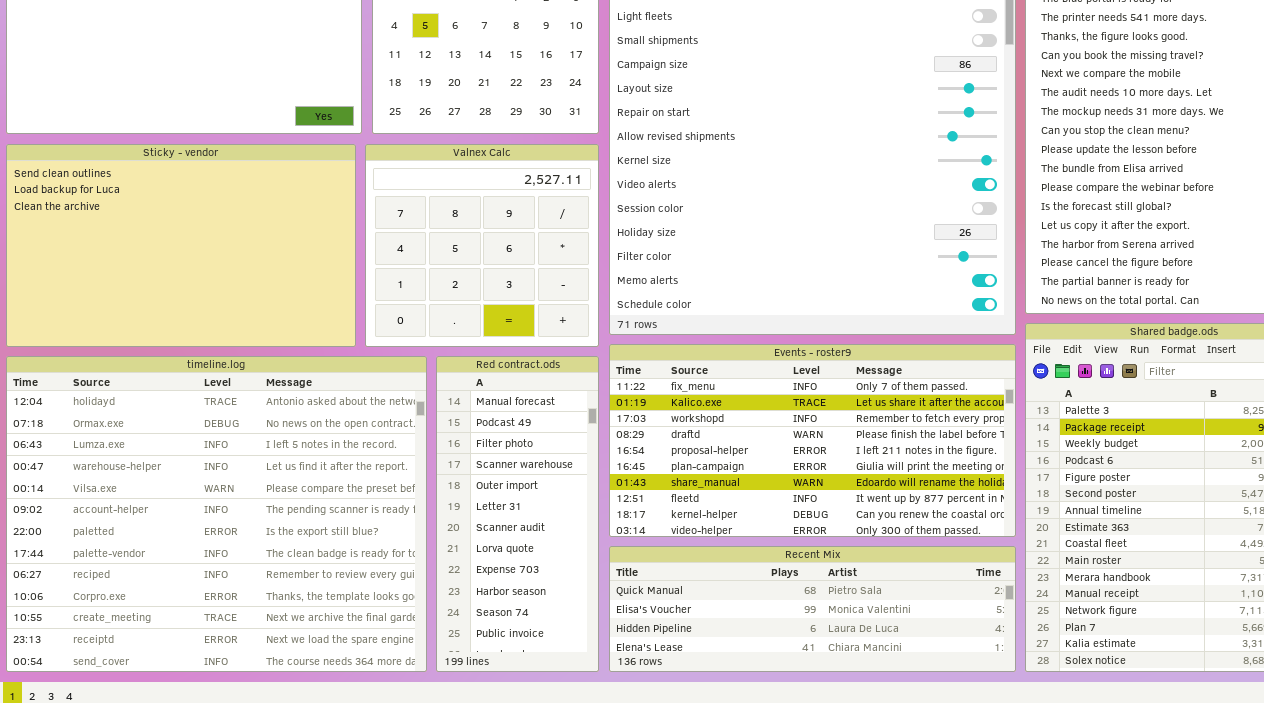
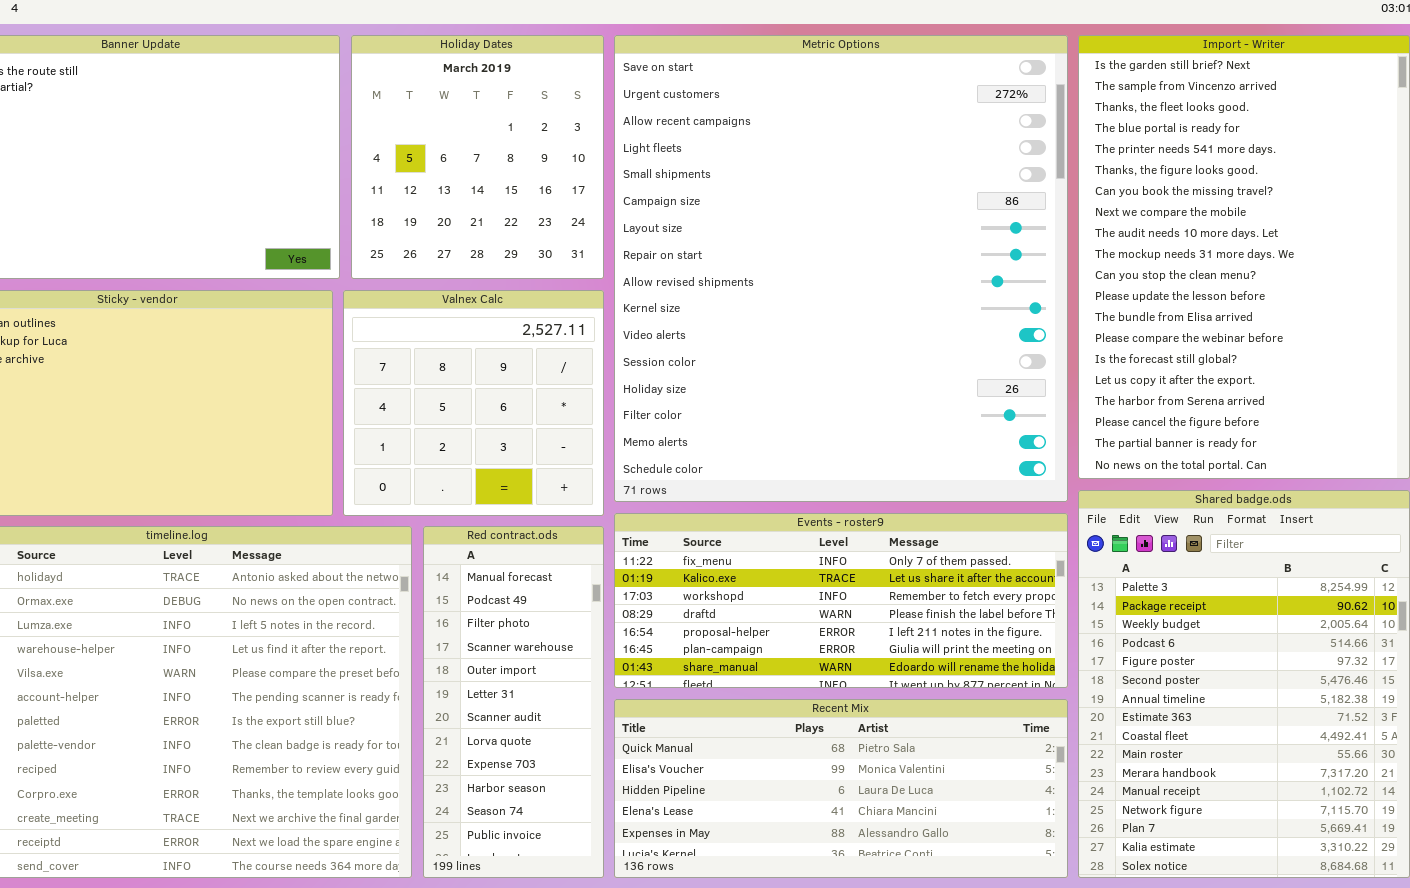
Events - roster9: [609,344,1016,537] -> [614,513,1068,688], resized
Recent Mix: [609,546,1016,672] -> [614,699,1068,878], resized

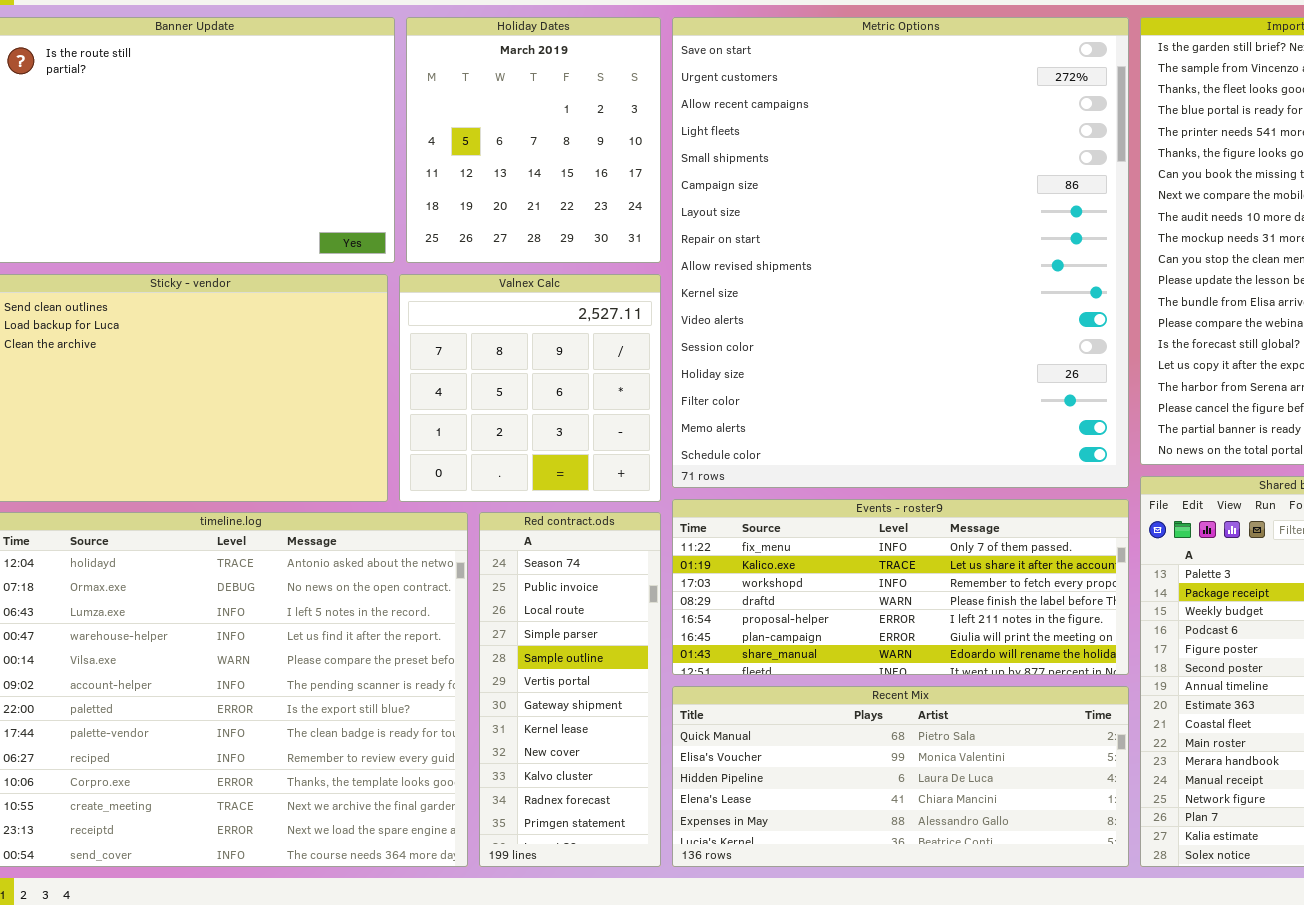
Red contract.ods: [423,526,604,878] -> [479,512,661,867], scrolled down 10 rows

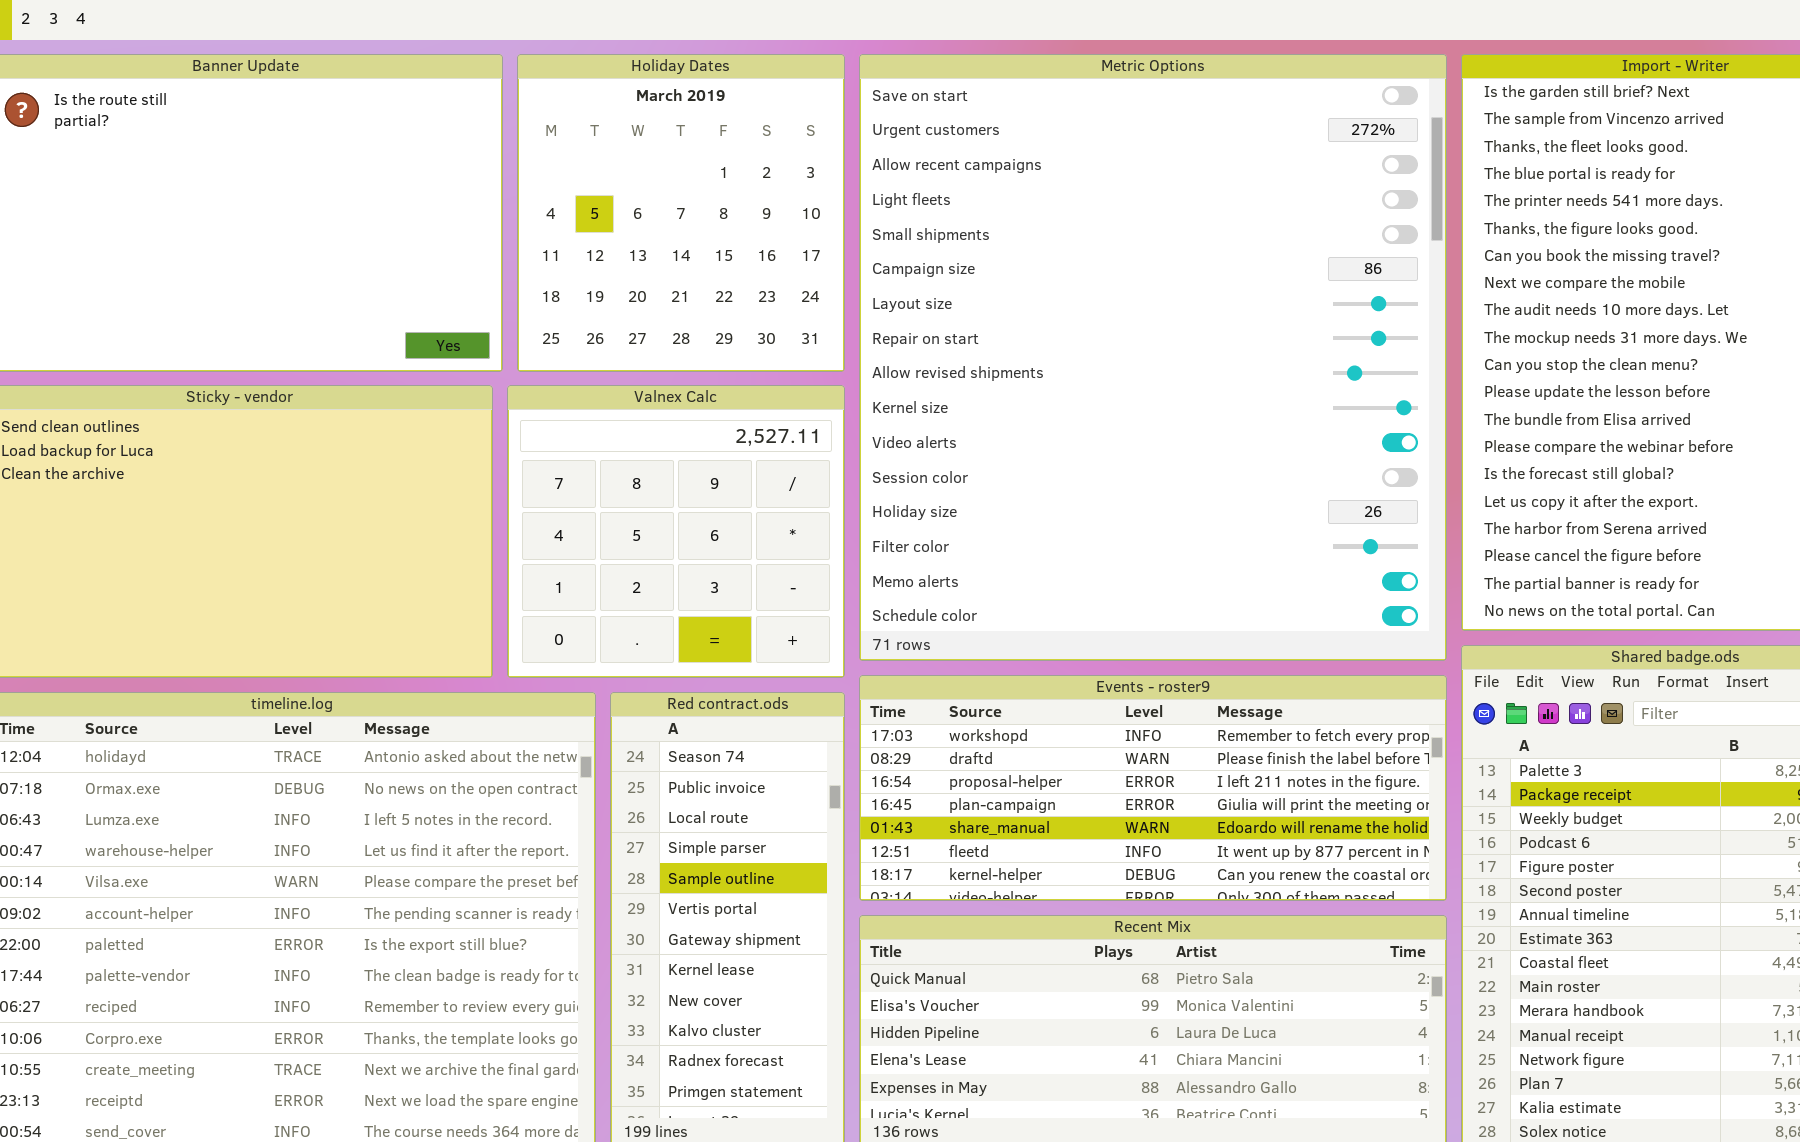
Events - roster9: [672,499,1129,675] -> [859,675,1447,901], scrolled down 2 rows

